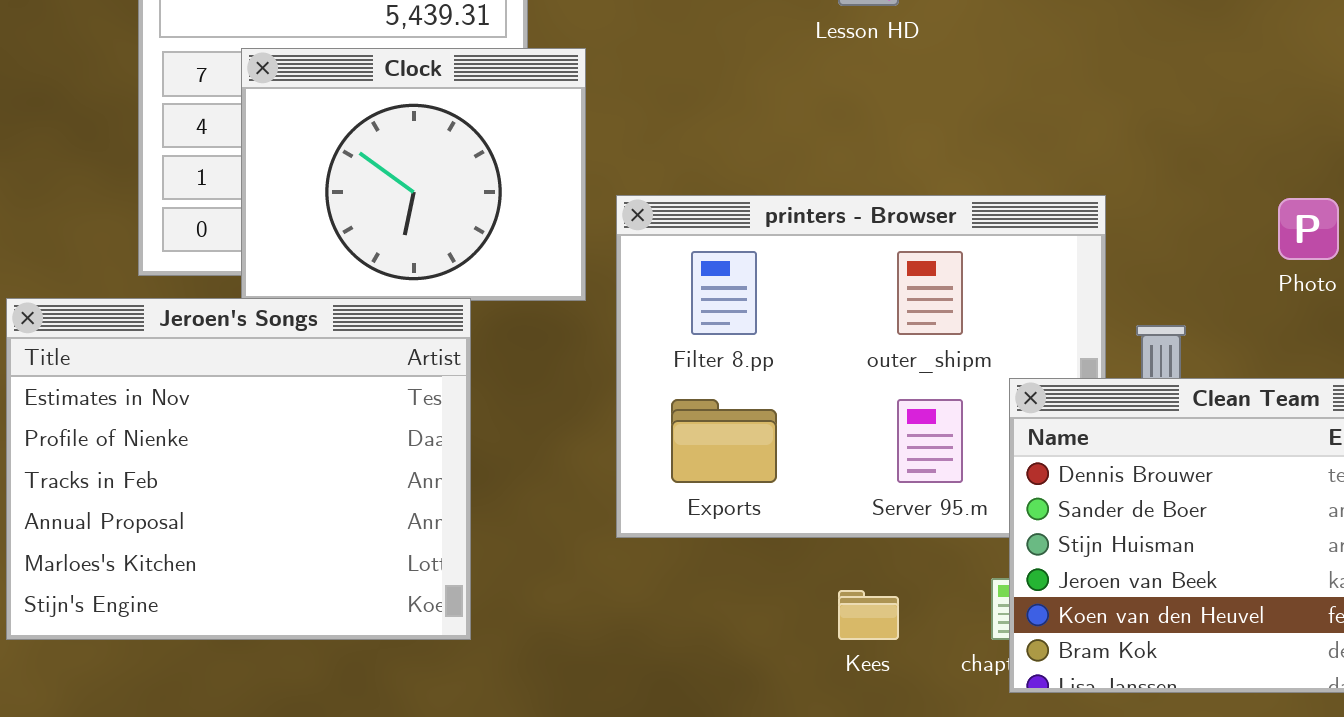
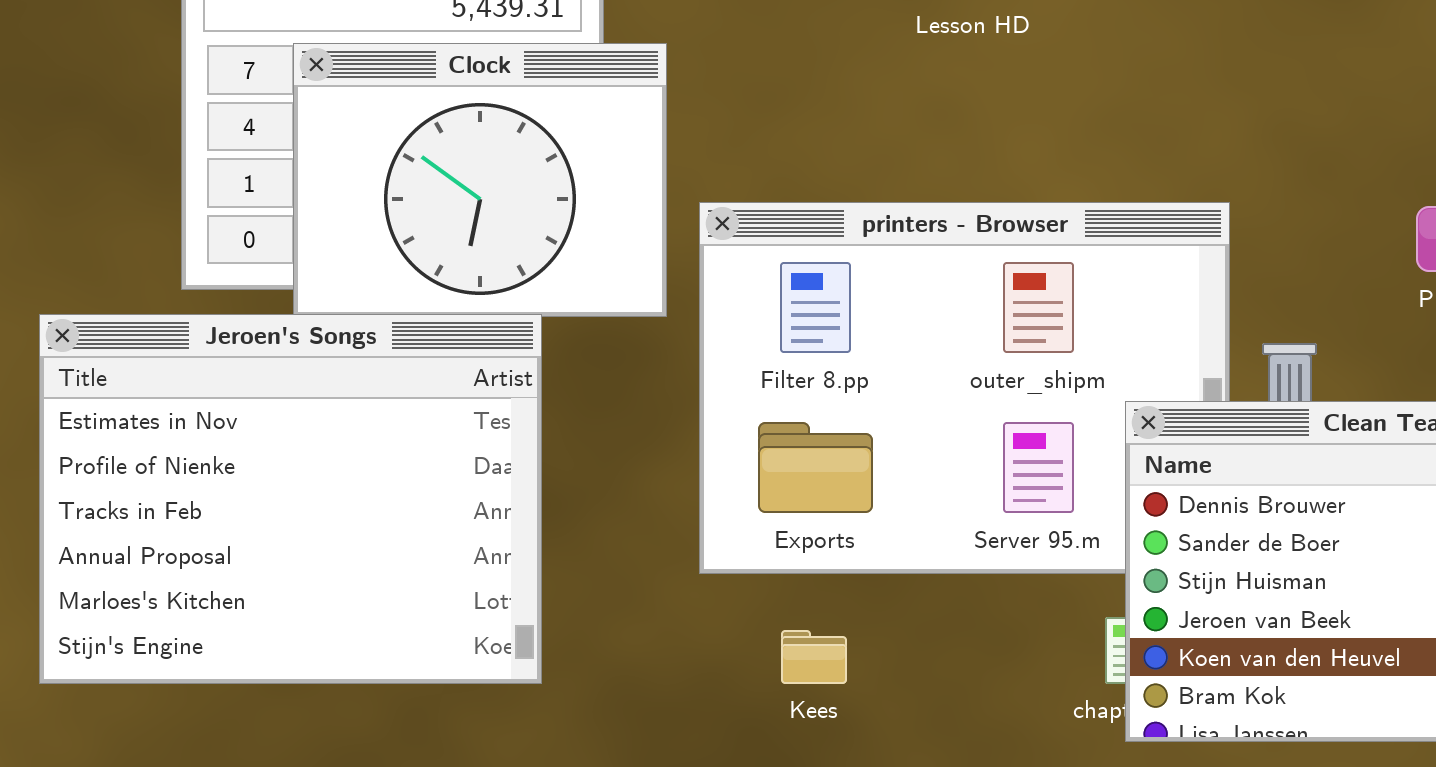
Kees: [838,590,899,640] -> [781,630,847,684], moved

